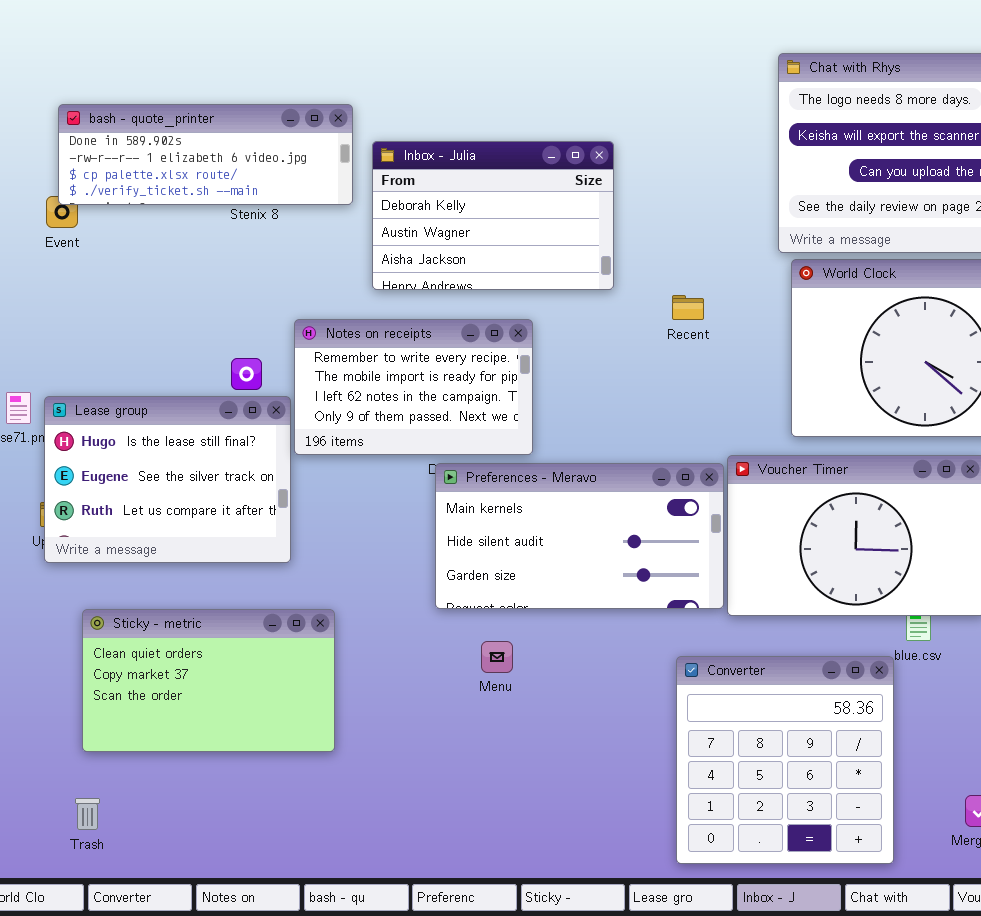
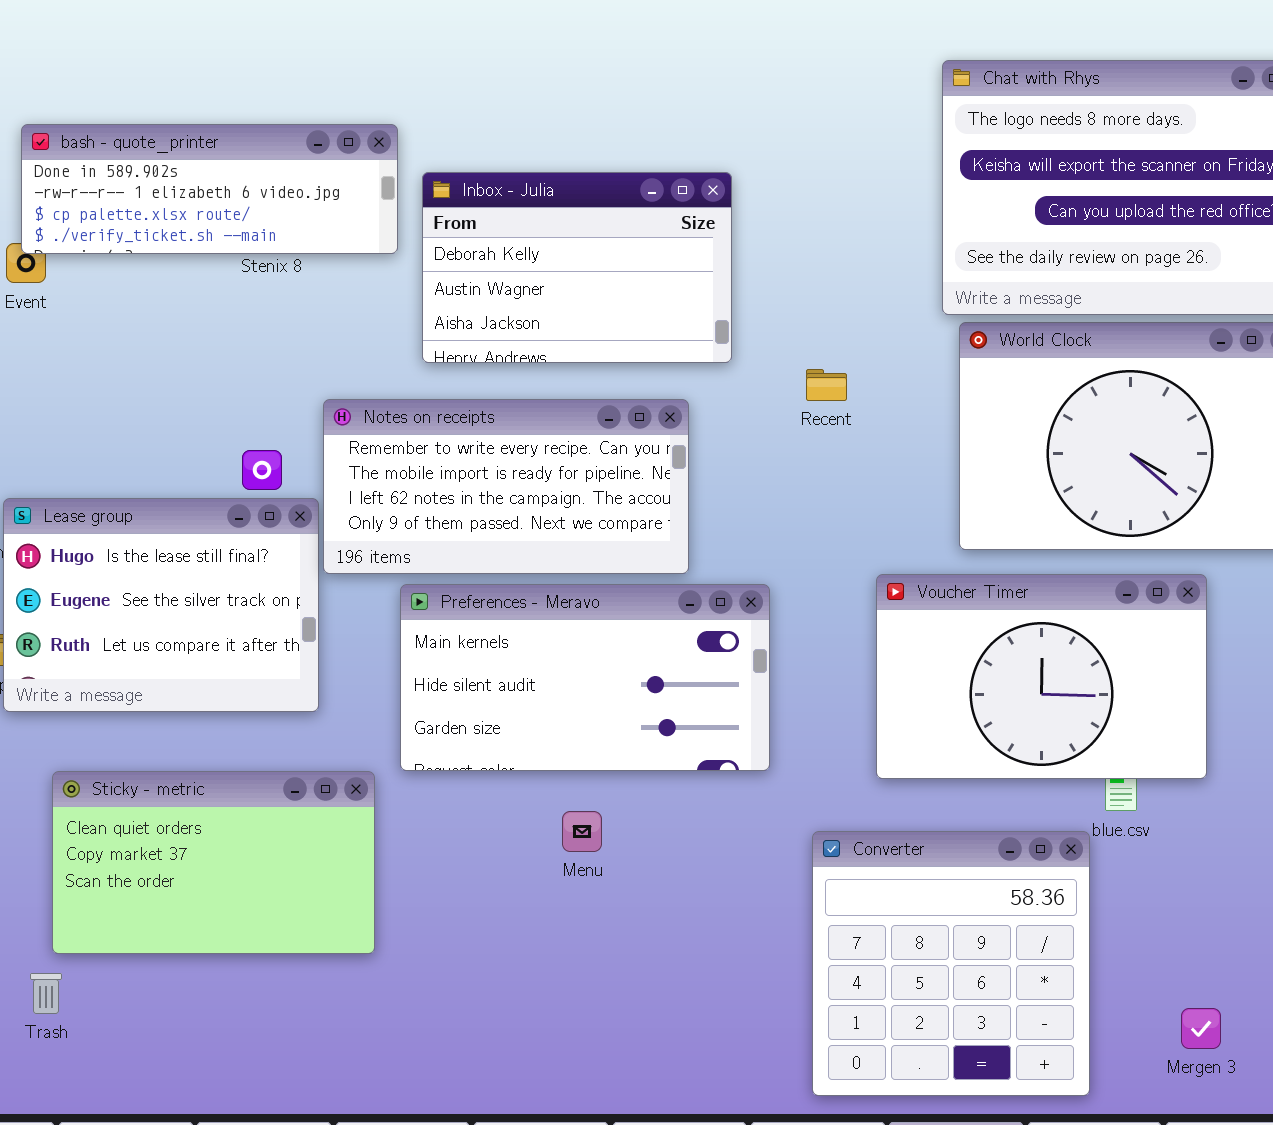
Notes on receipts: [294,319,533,455] -> [323,399,689,574], resized
Preferences - Meravo: [435,463,724,609] -> [400,584,770,771], moved
Trash: [75,798,100,830] -> [30,973,62,1014], moved

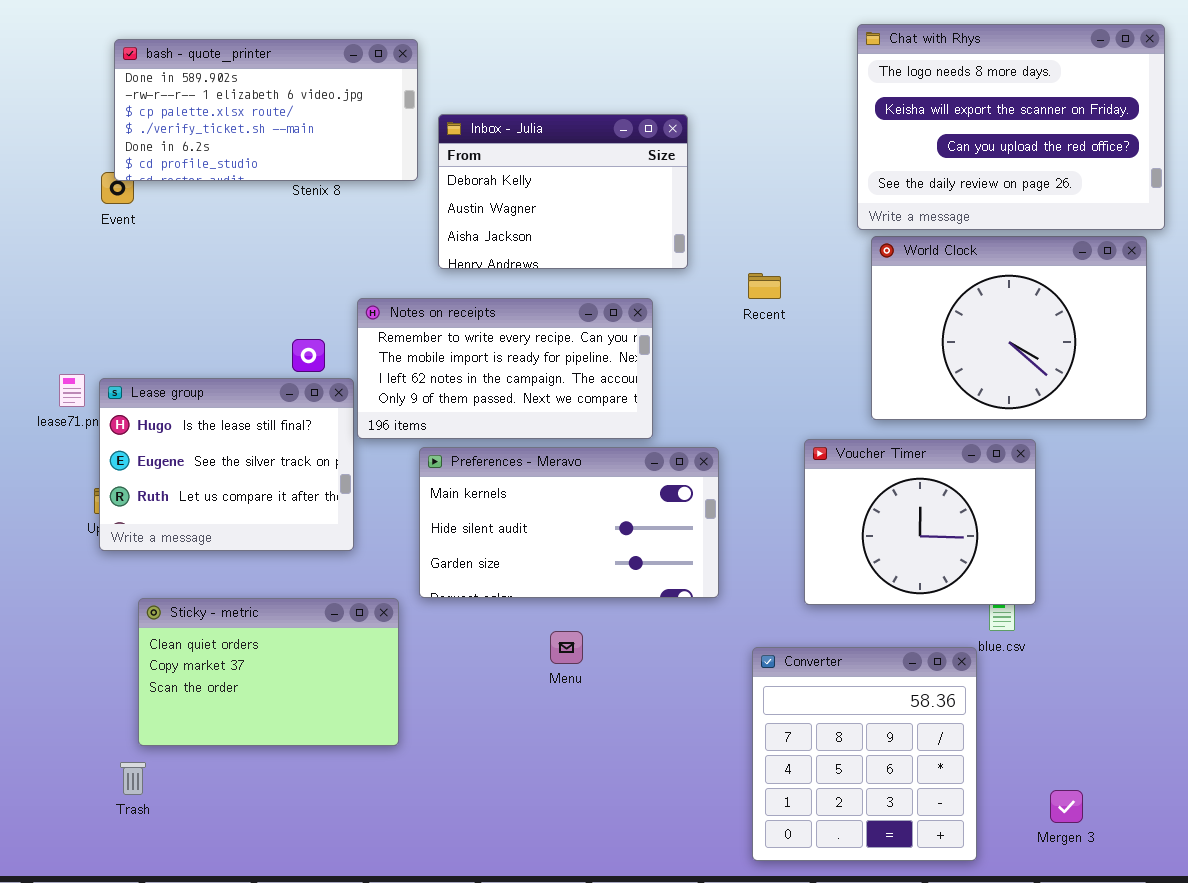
bash - quote_printer: [21,124,398,254] -> [114,39,418,181], resized
Voucher Timer: [876,574,1207,779] -> [804,439,1036,605], resized

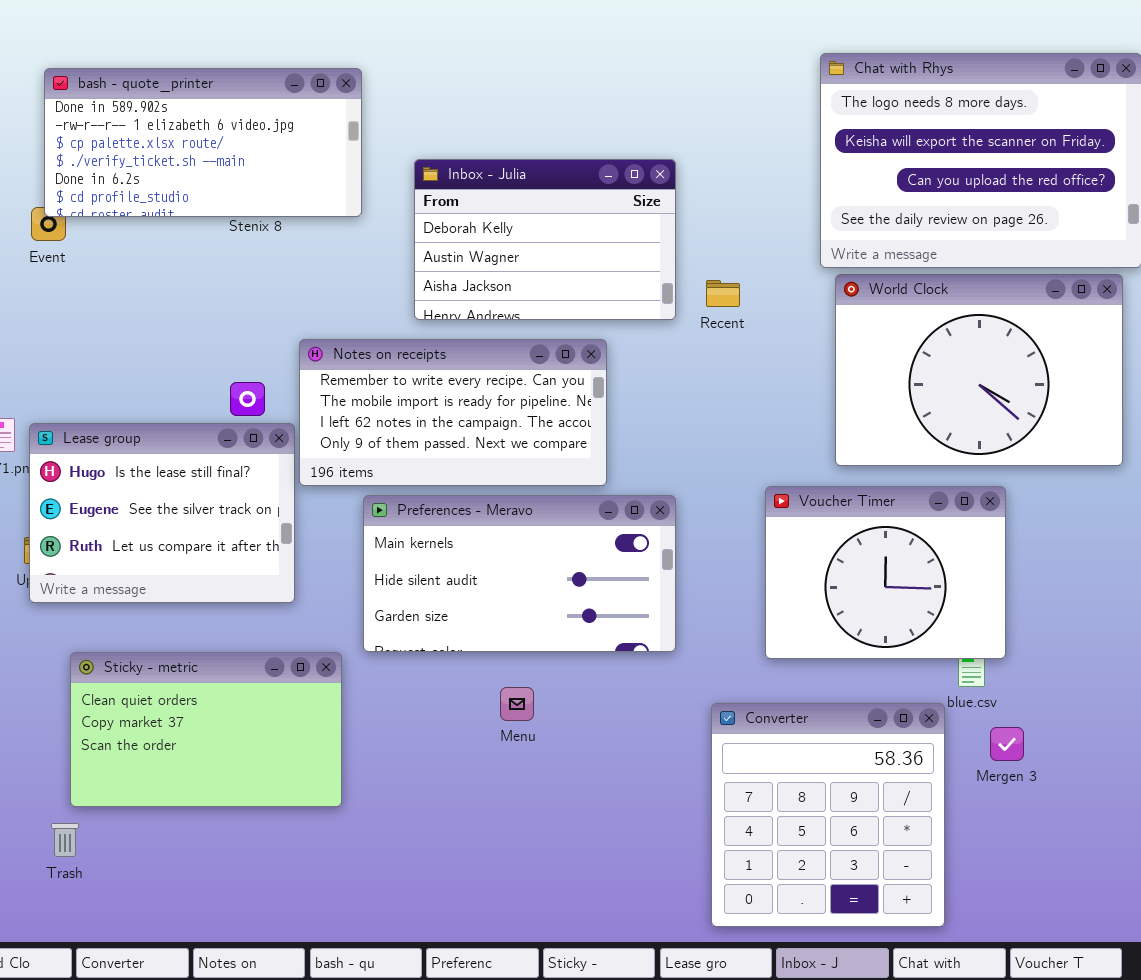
Inbox - Julia: [438,114,688,269] -> [414,159,676,320], moved
Recent: [748,273,781,299] -> [706,280,740,307], moved
Mergen 3: [1050,790,1083,823] -> [990,727,1024,761], moved

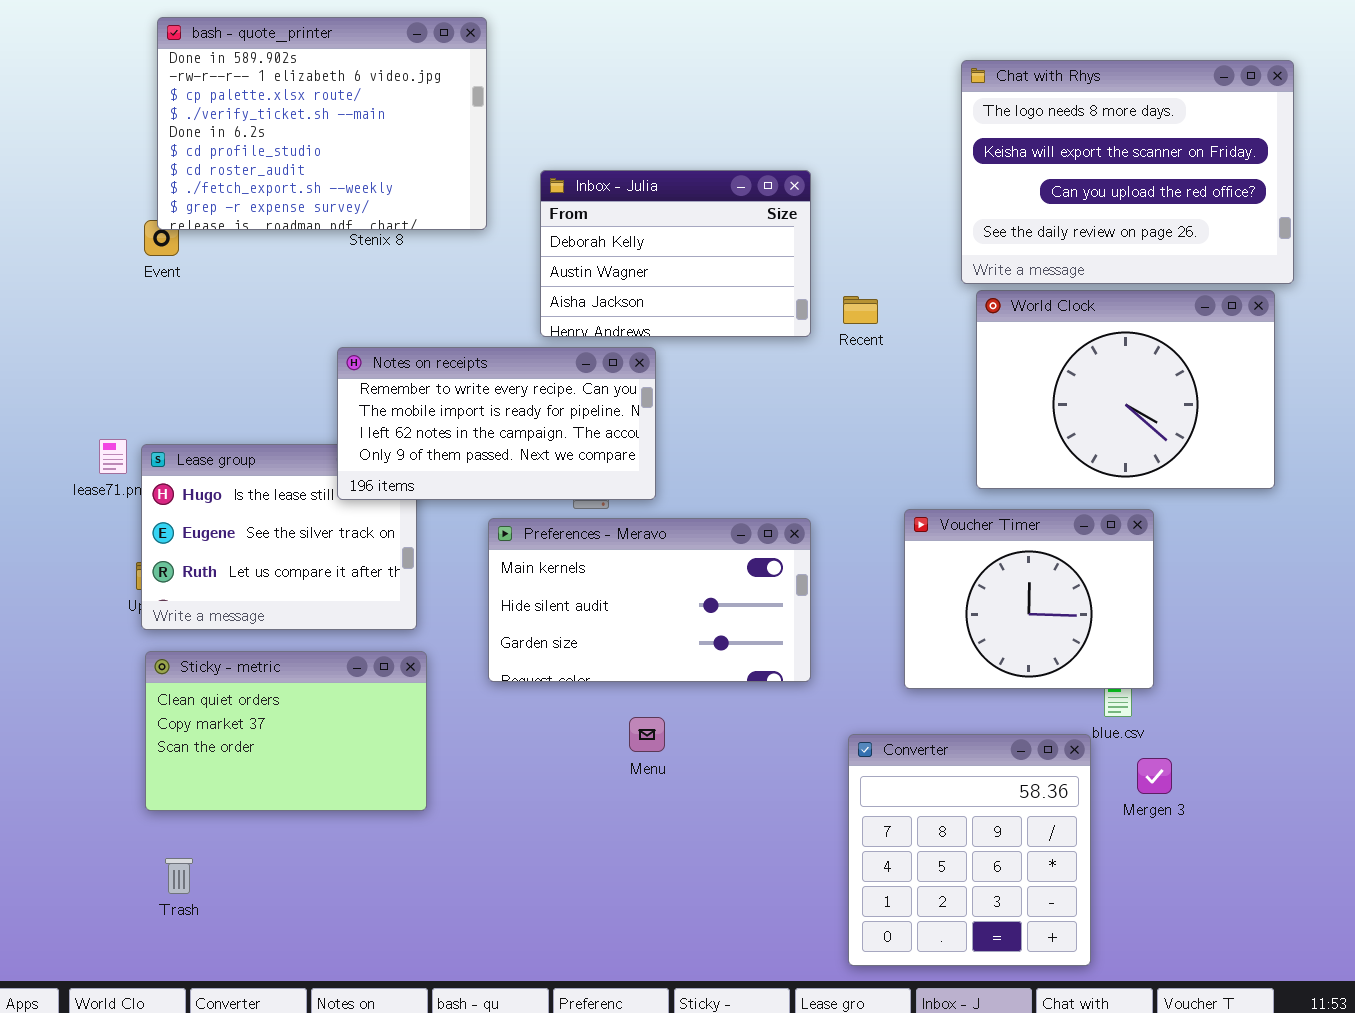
bash - quote_printer: [44,68,362,217] -> [157,17,487,230], resized
Notes on receipts: [299,339,607,486] -> [337,347,656,500], moved
Sticky - metric: [70,652,342,807] -> [145,651,427,811], moved

